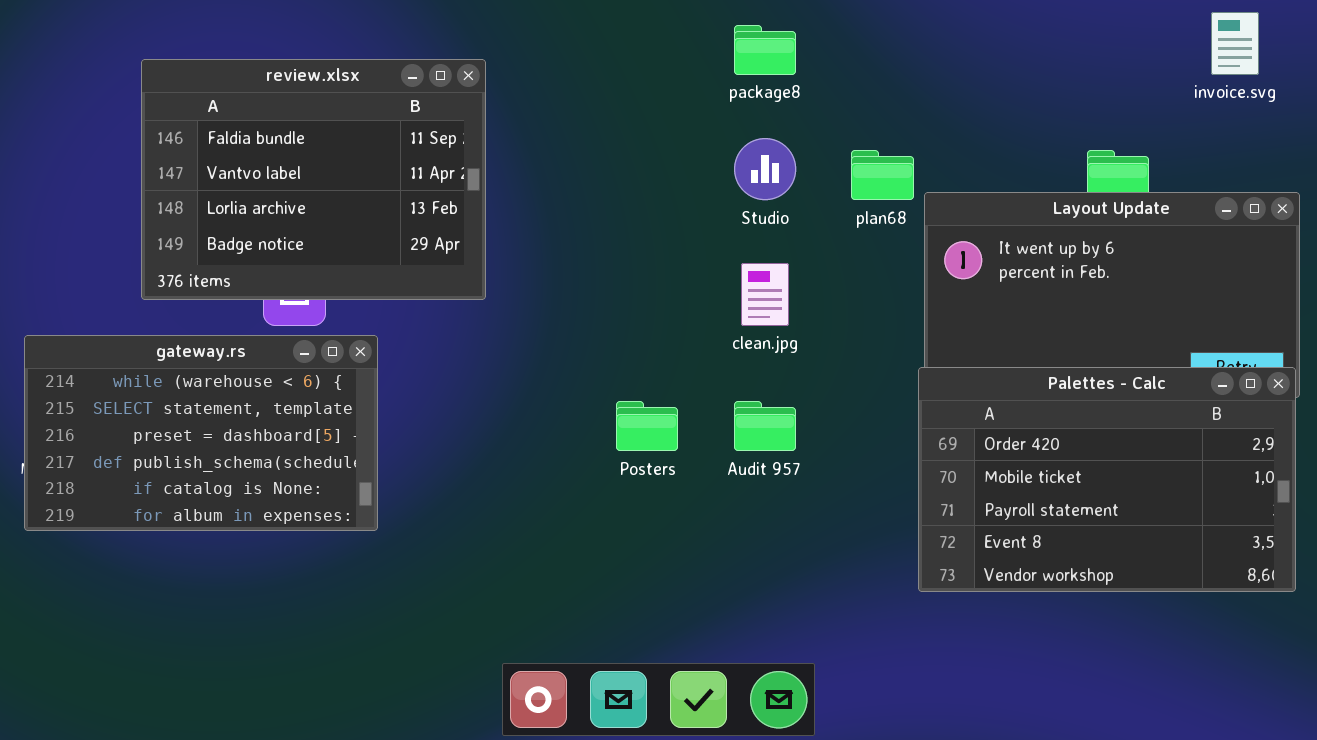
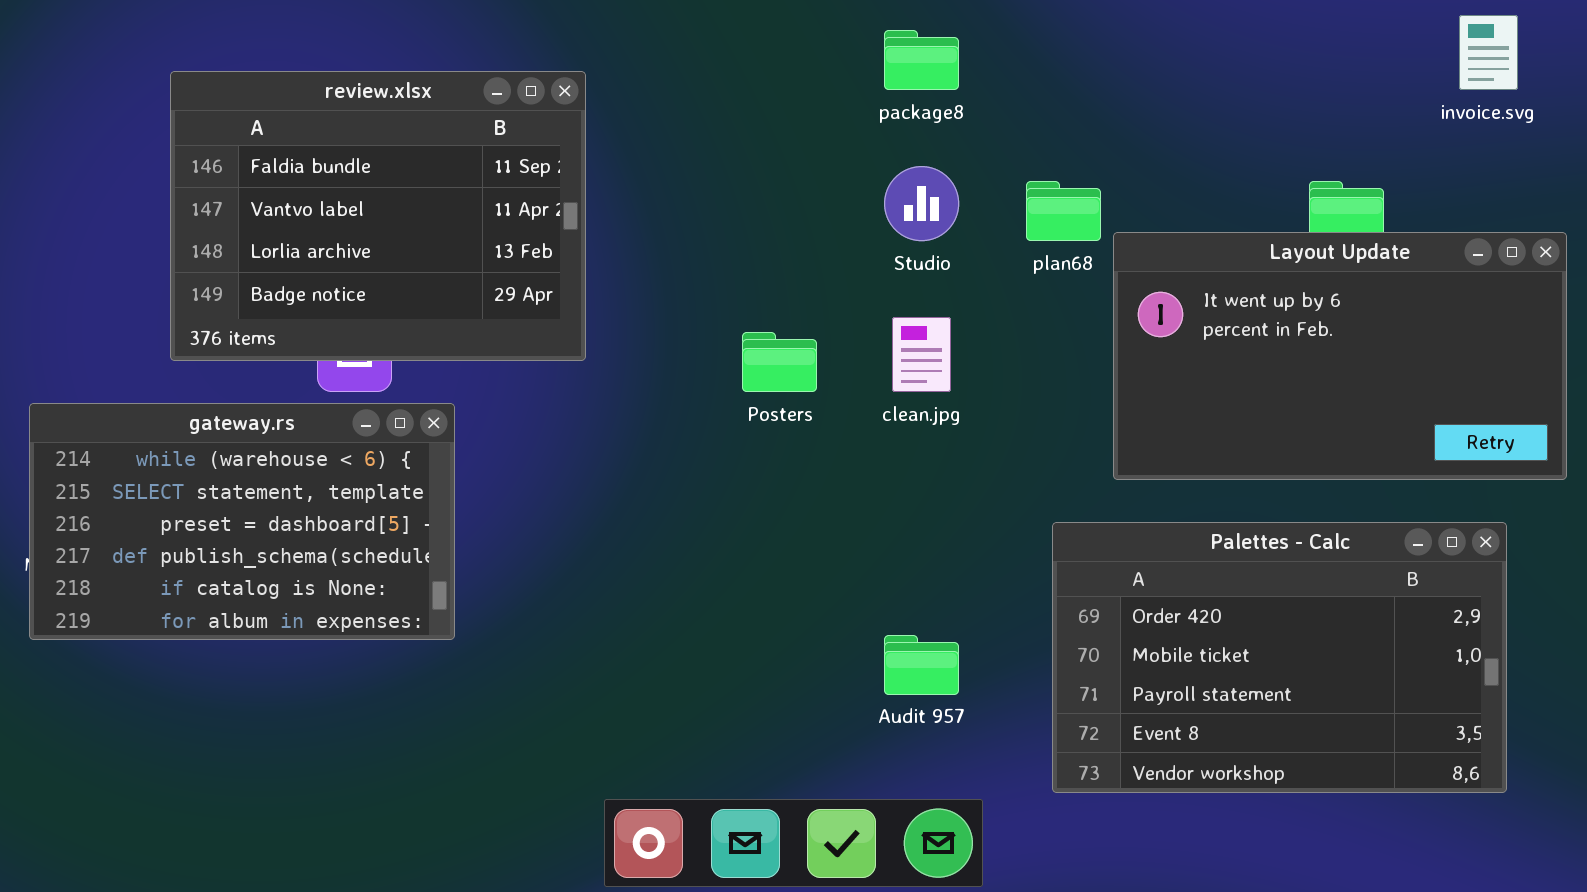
Palettes - Calc: [918,367,1296,592] -> [1052,522,1507,793], moved
Posters: [616,401,678,451] -> [742,332,817,392], moved
Audit 957: [734,401,796,451] -> [884,635,959,695], moved

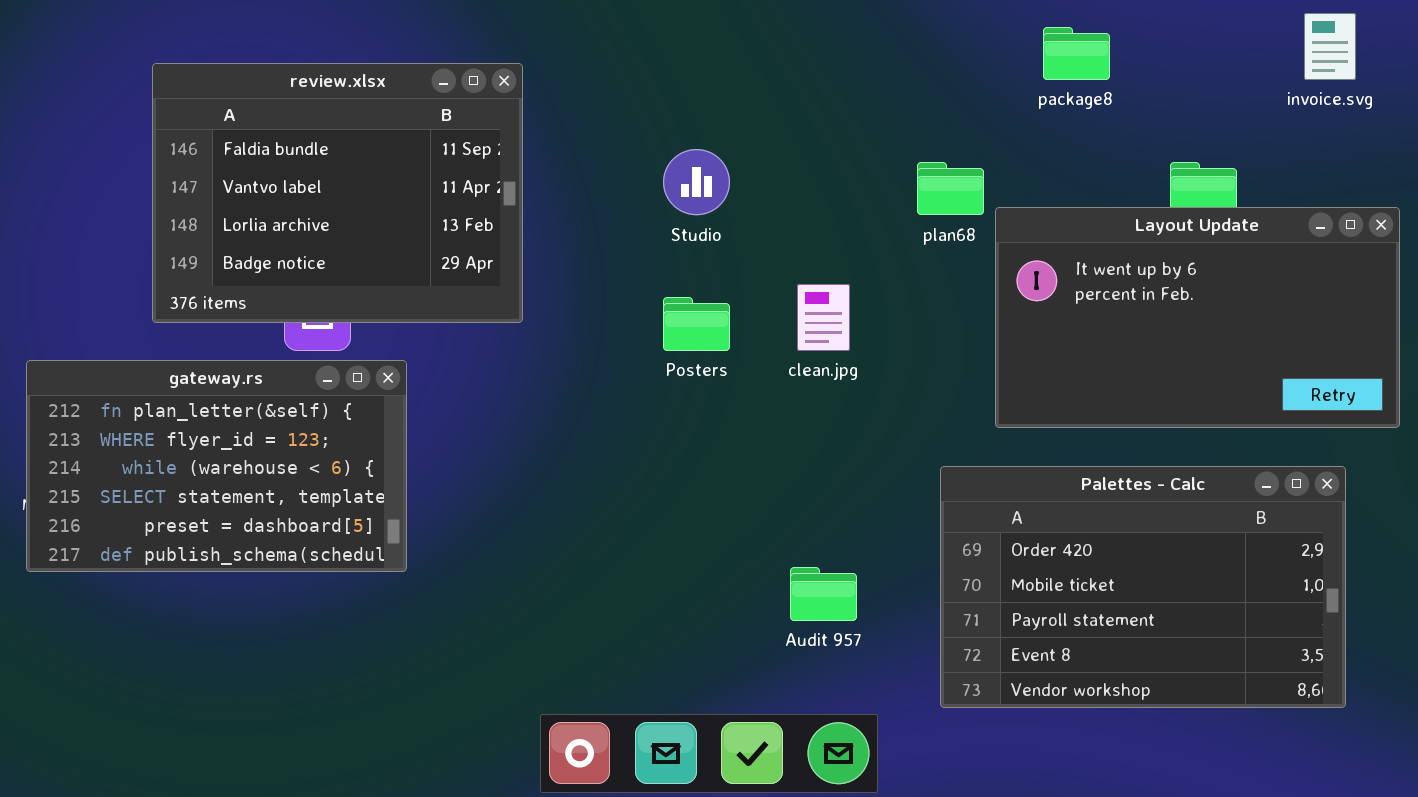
package8: [884,30,959,90] -> [1043,27,1110,80], moved
Studio: [884,166,959,241] -> [663,149,730,215], moved
gateway.rs: [29,403,455,640] -> [26,360,407,572], scrolled up 2 rows

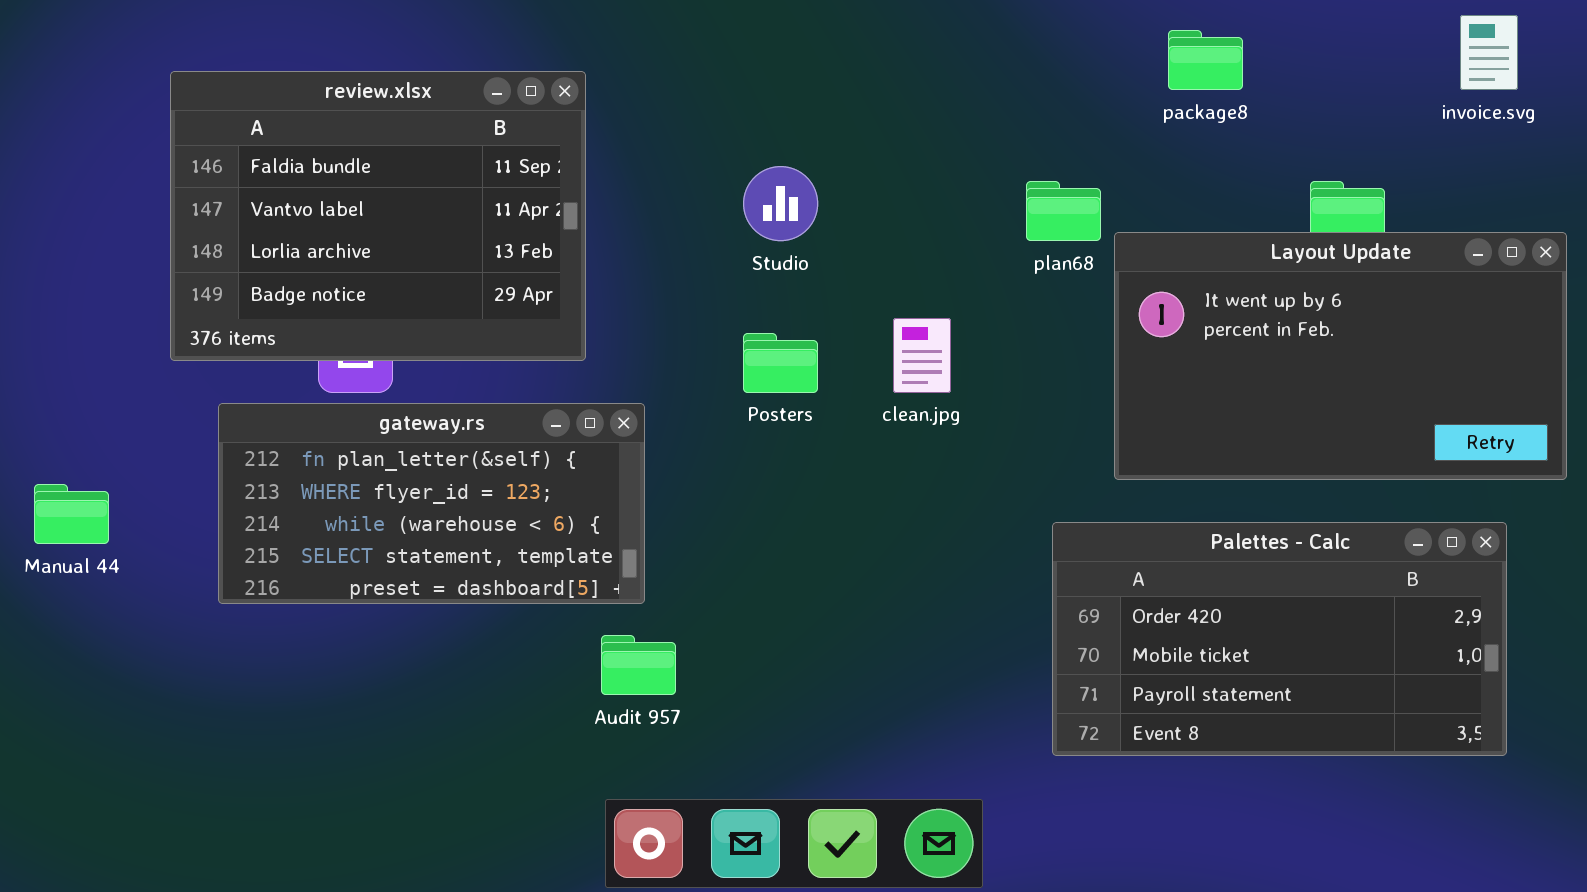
gateway.rs: [26,360,407,572] -> [218,403,645,604], moved, resized
Palettes - Calc: [940,466,1346,708] -> [1052,522,1507,756], resized
Audit 957: [790,567,857,621] -> [601,635,676,695], moved

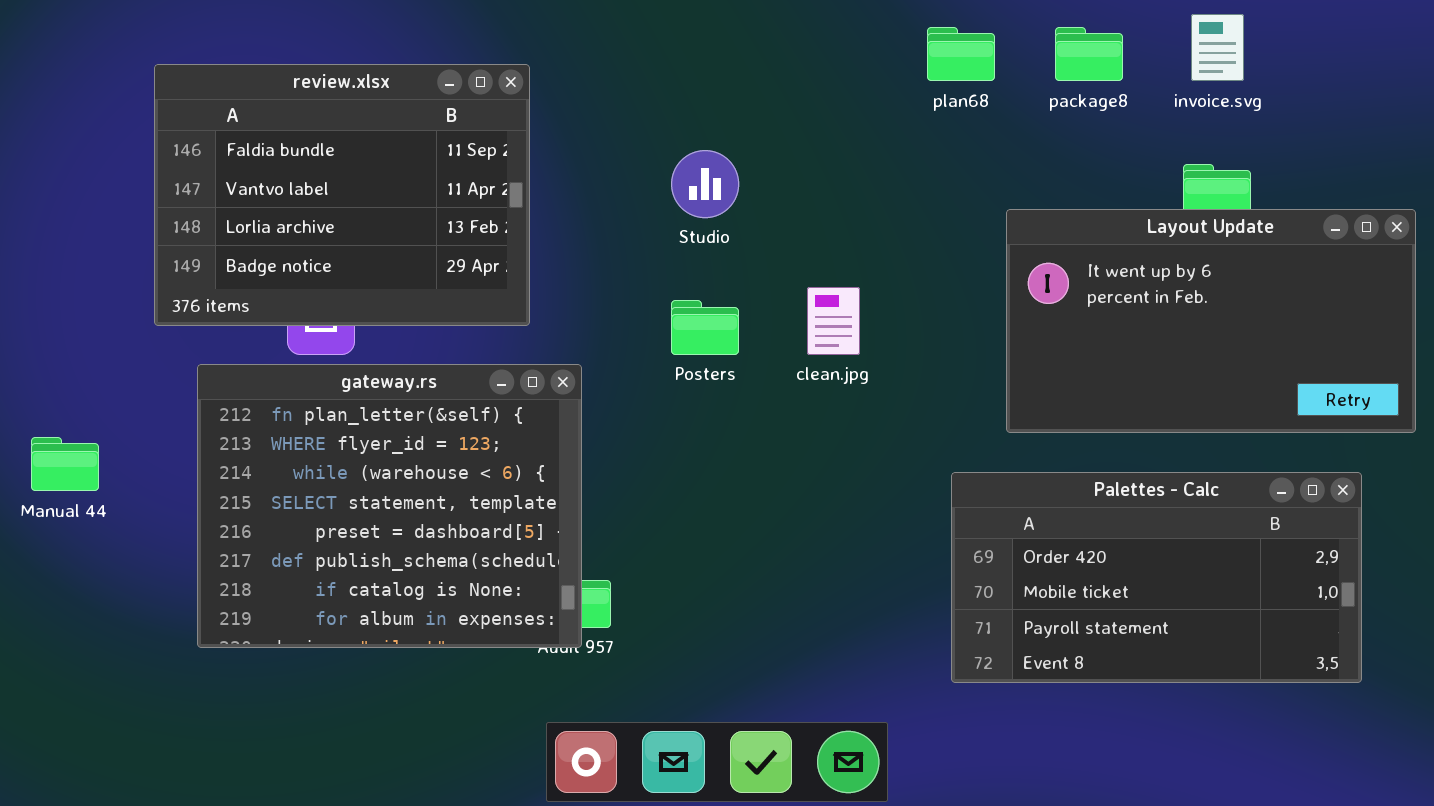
invoice.svg: [1460,15,1518,90] -> [1191,14,1244,81], moved
plan68: [1026,181,1101,241] -> [927,27,995,81], moved
gateway.rs: [218,403,645,604] -> [197,364,582,648], resized

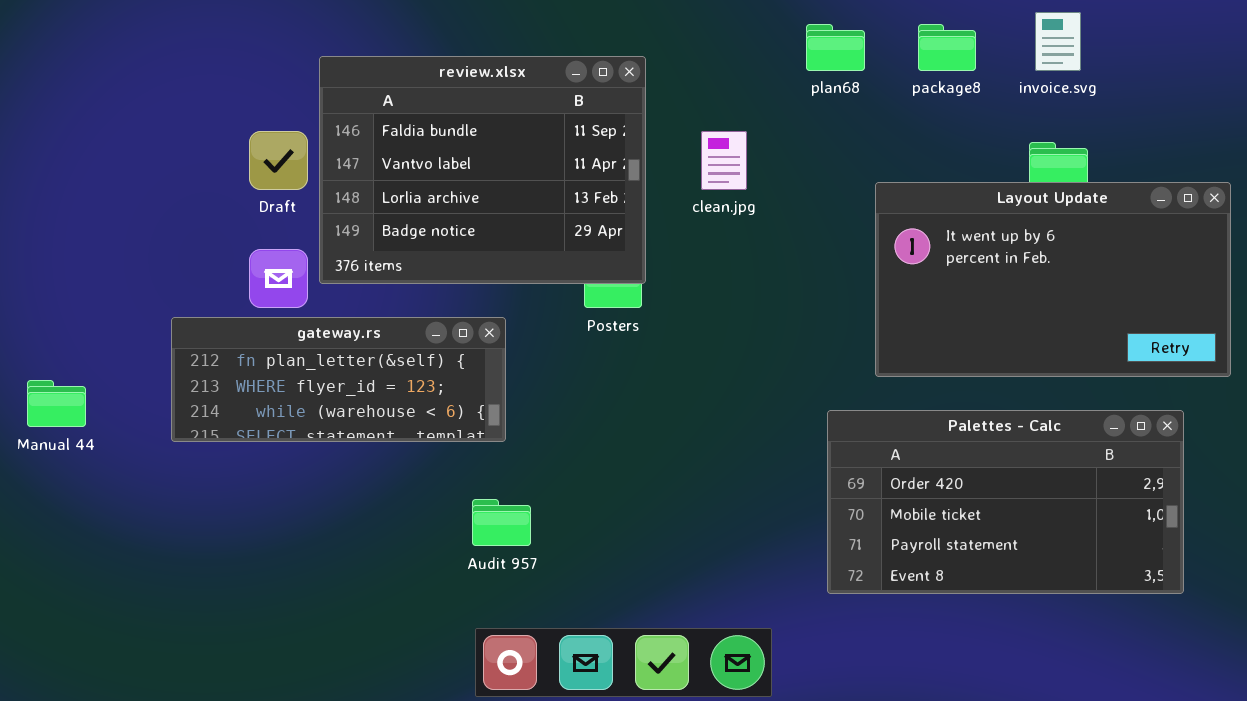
review.xlsx: [154,64,530,326] -> [319,56,646,284], moved
clean.jpg: [807,287,860,355] -> [701,131,747,190], moved
gateway.rs: [197,364,582,648] -> [171,317,506,442], resized

